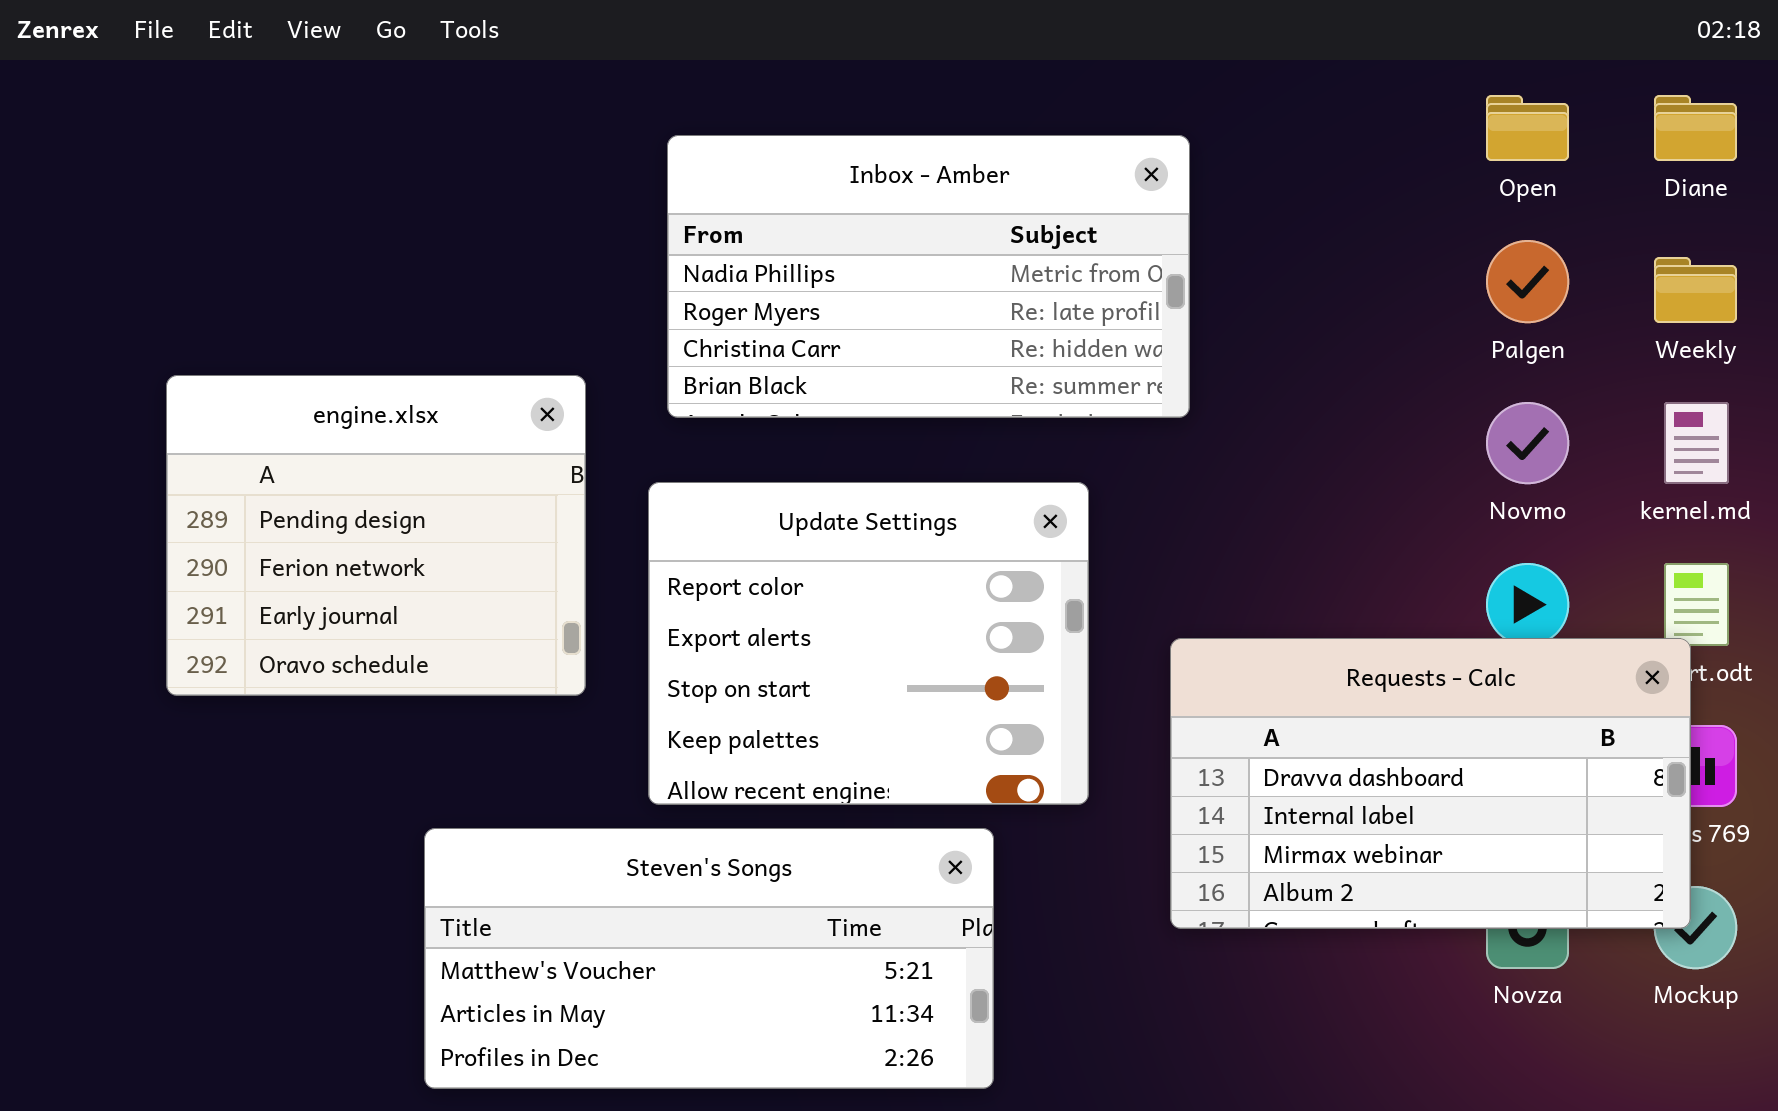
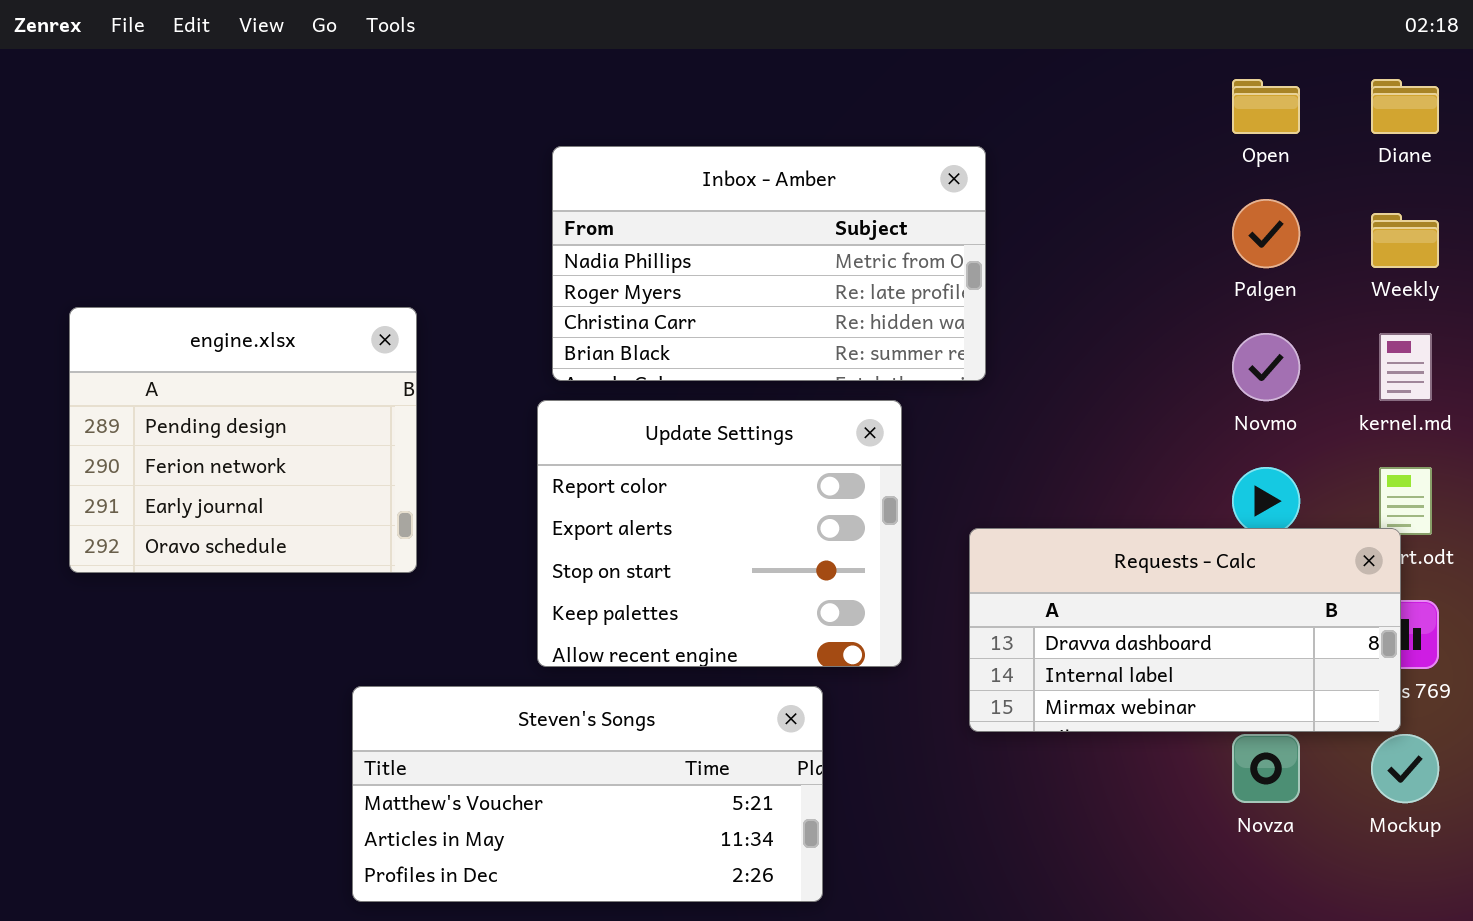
Inbox - Amber: [667,135,1190,418] -> [552,146,986,381], moved
engine.xlsx: [166,375,586,696] -> [69,307,417,573], moved
Requests - Calc: [1170,638,1691,929] -> [969,528,1401,732], resized

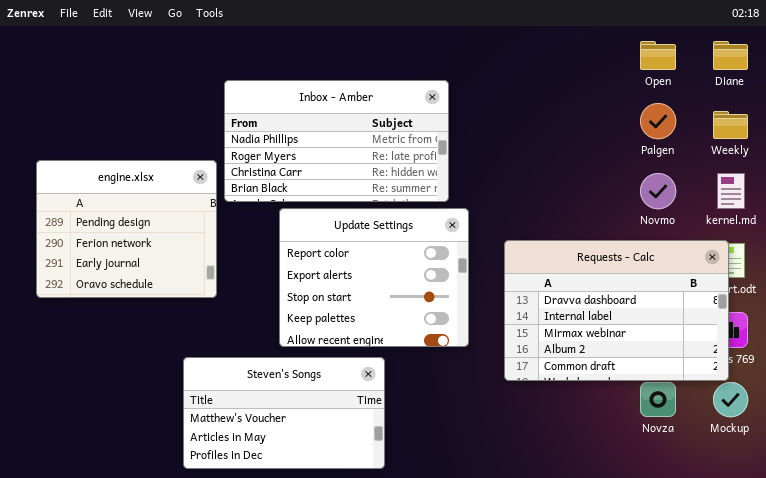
Inbox - Amber: [552,146,986,381] -> [224,80,449,202], moved
Requests - Calc: [969,528,1401,732] -> [504,240,729,381], resized
Steven's Songs: [352,686,823,902] -> [183,357,385,469], resized

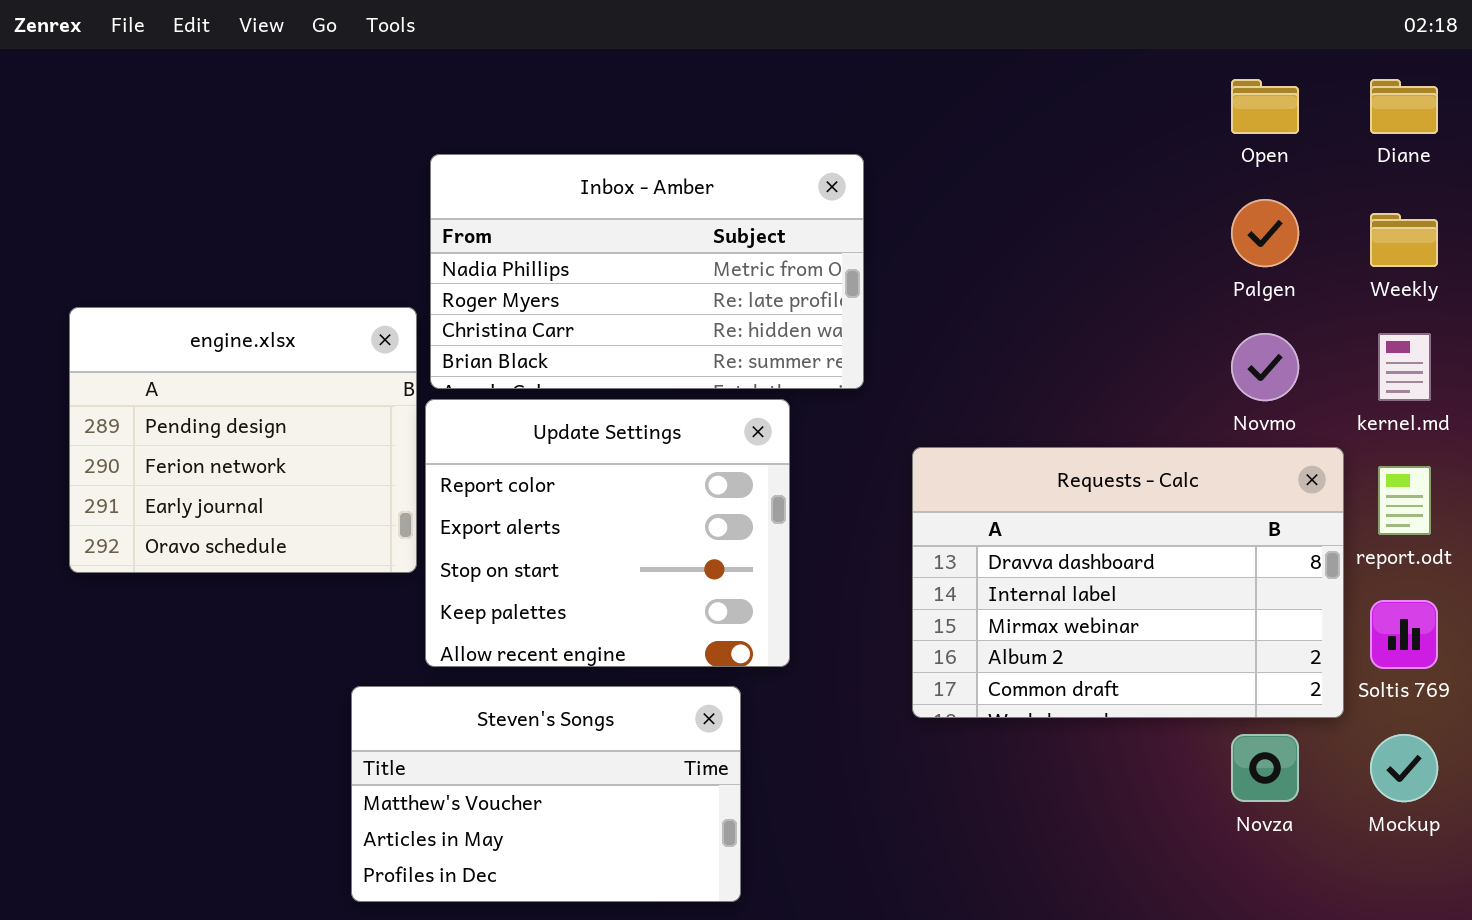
Update Settings: [279,208,469,347] -> [425,399,790,667], moved
Requests - Calc: [504,240,729,381] -> [912,447,1344,718], moved

